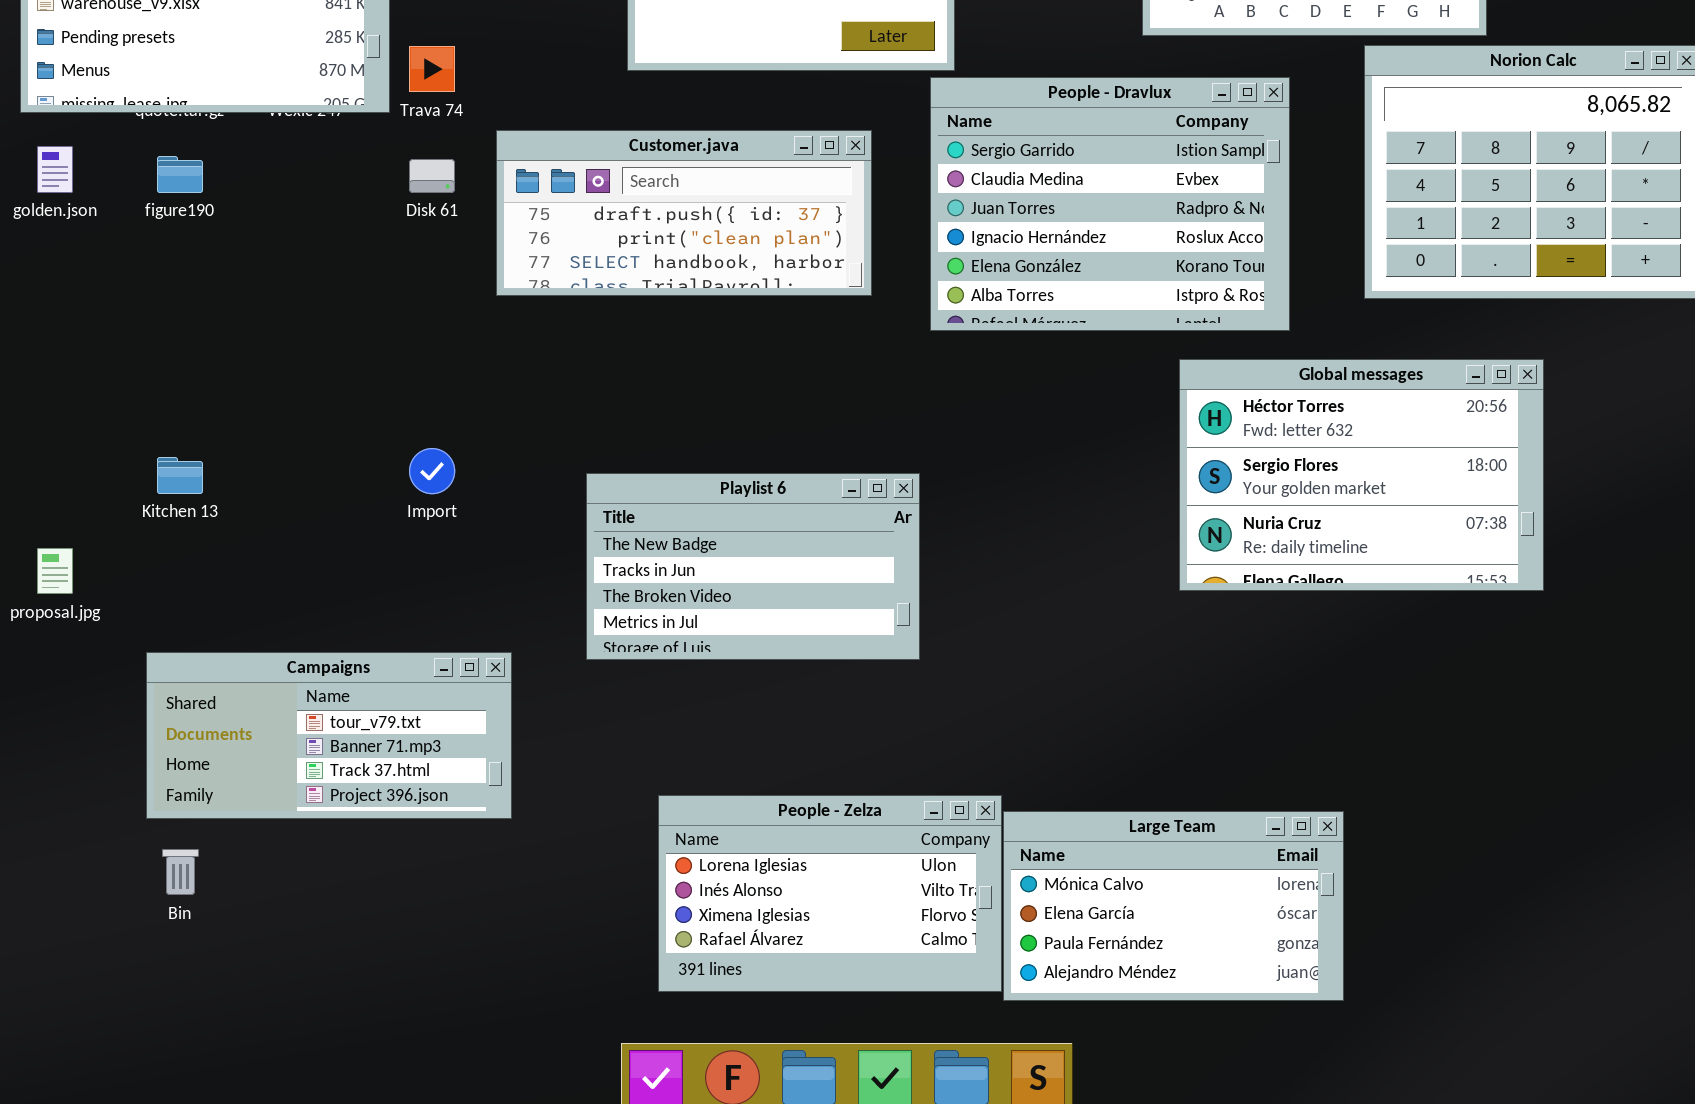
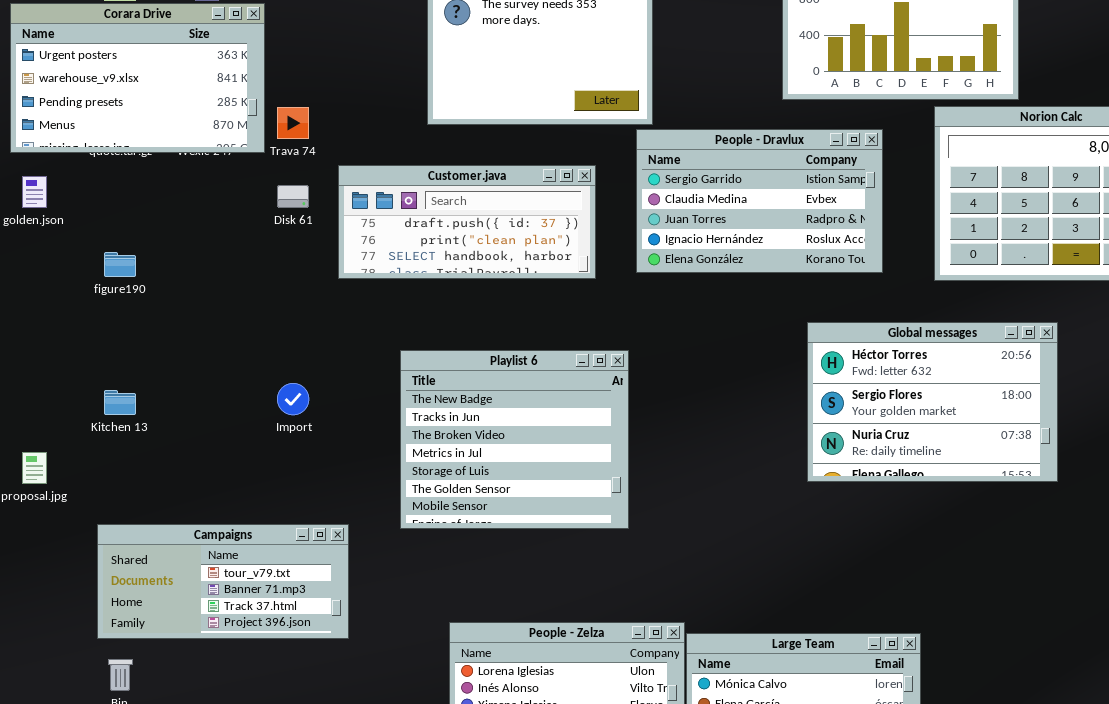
People - Dravlux: [930,77,1290,331] -> [636,129,883,273], resized
figure190: [157,156,203,193] -> [104,252,136,277], moved
Playlist 6: [586,473,920,660] -> [400,350,629,529], resized

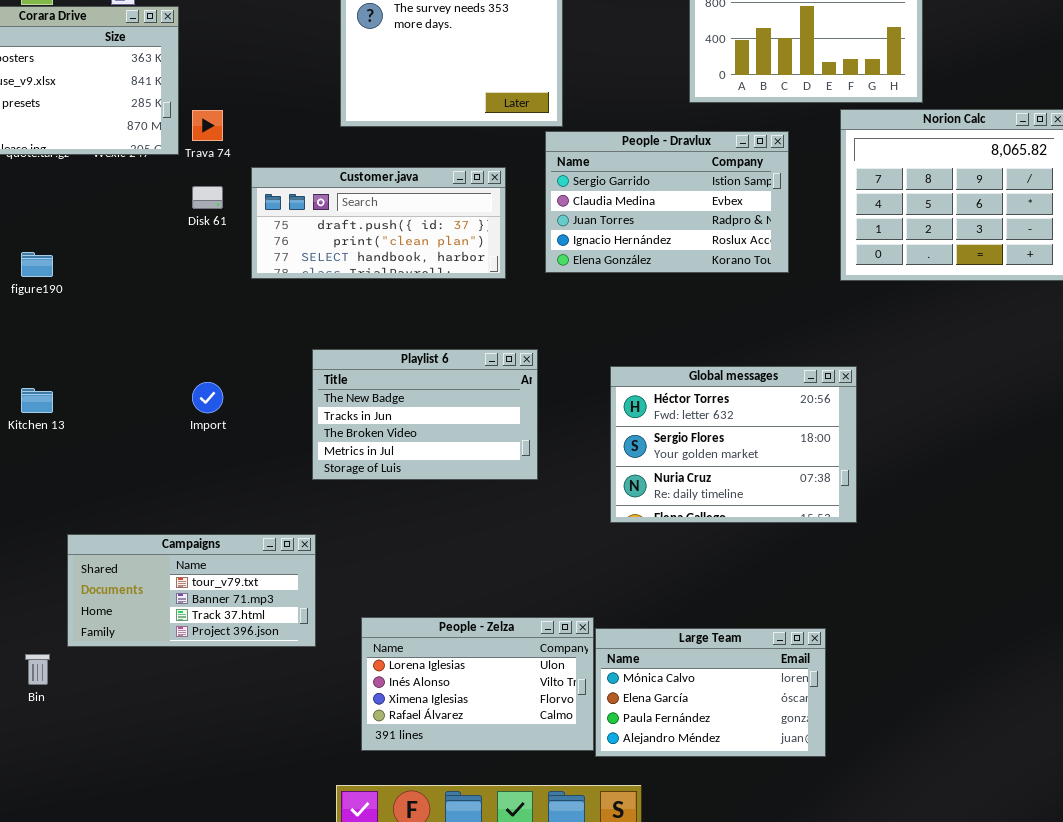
Global messages: [807,322,1058,482] -> [610,366,857,523], moved
Playlist 6: [400,350,629,529] -> [312,349,538,480], resized
Campaigns: [97,524,349,639] -> [67,534,316,647], moved

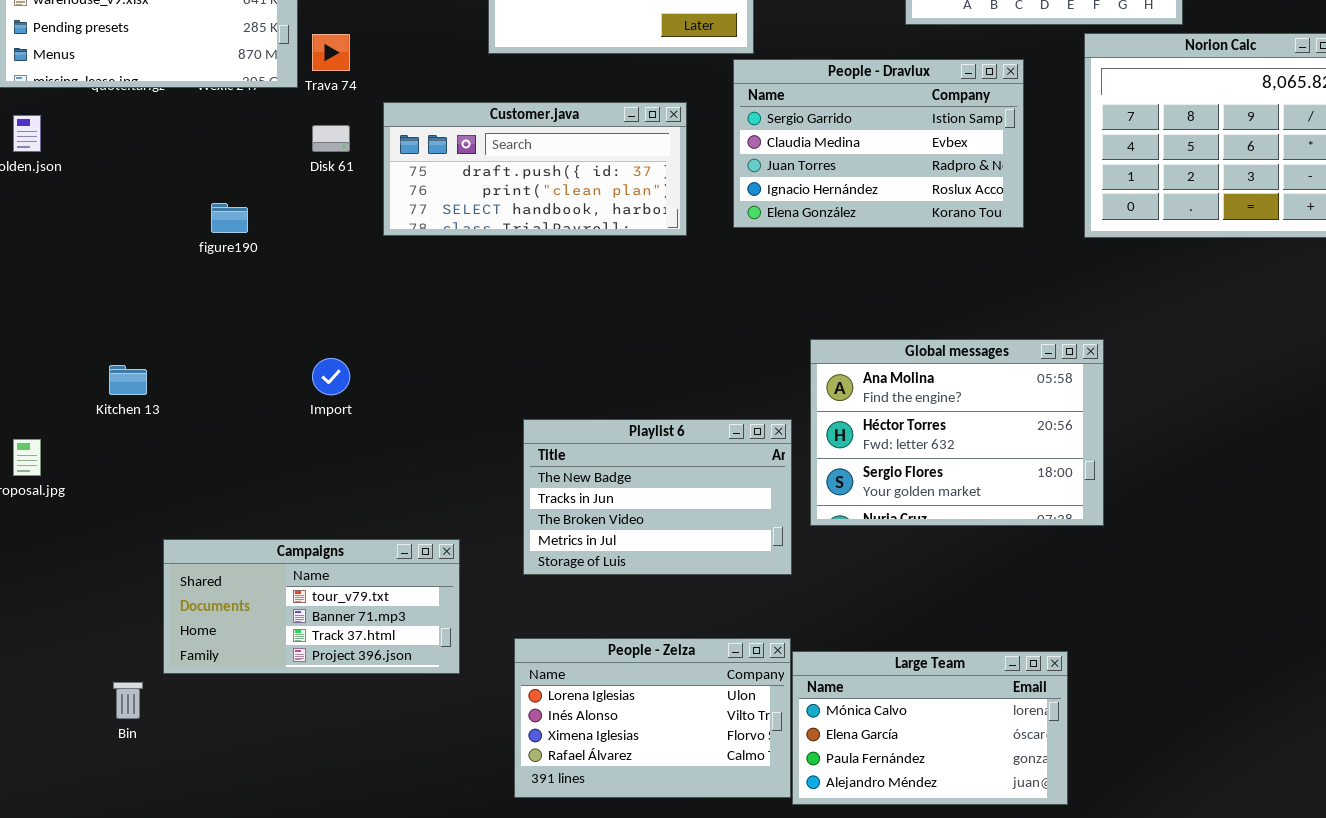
figure190: [21,252,53,277] -> [211,203,248,233], moved
Playlist 6: [312,349,538,480] -> [523,419,792,575], moved
Global messages: [610,366,857,523] -> [810,339,1104,526], scrolled up 1 row

